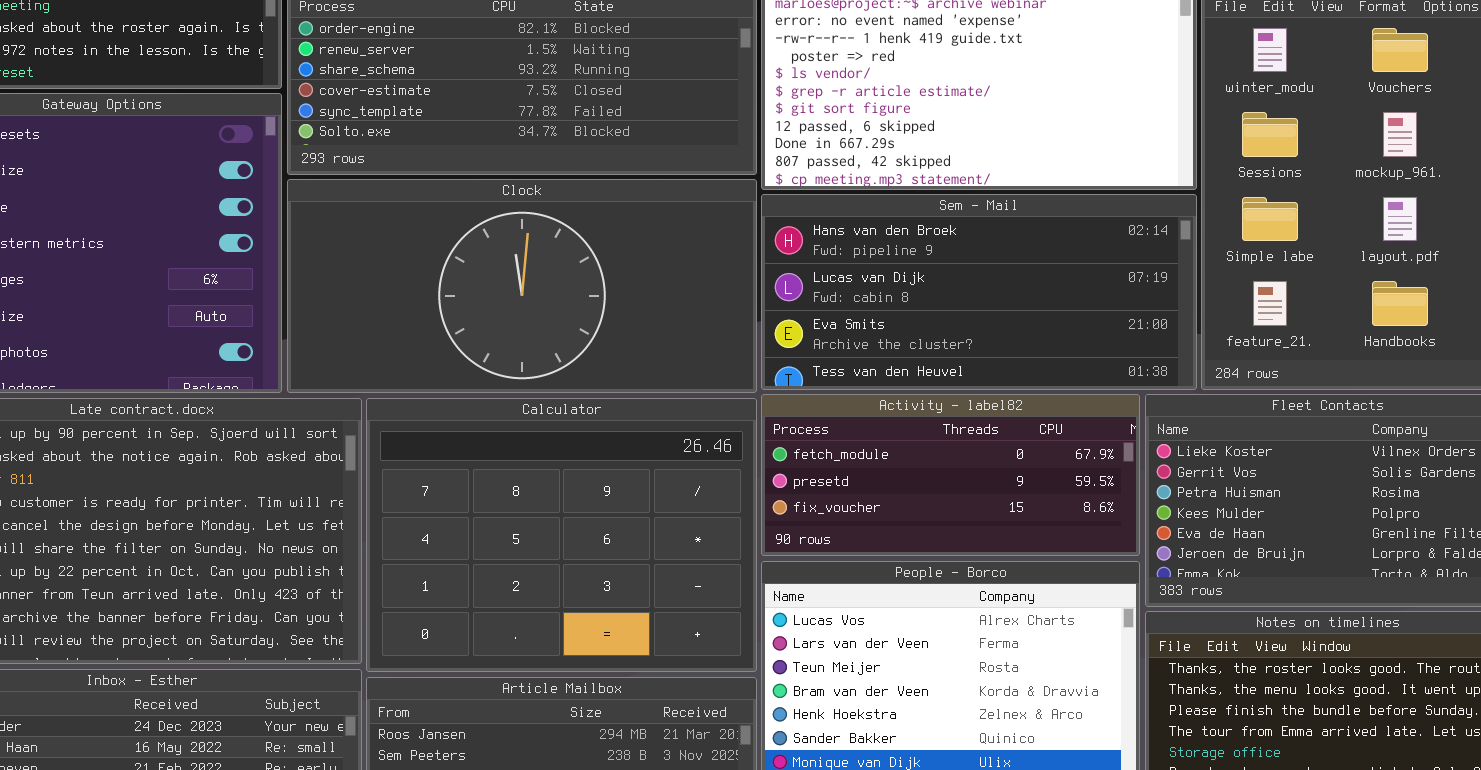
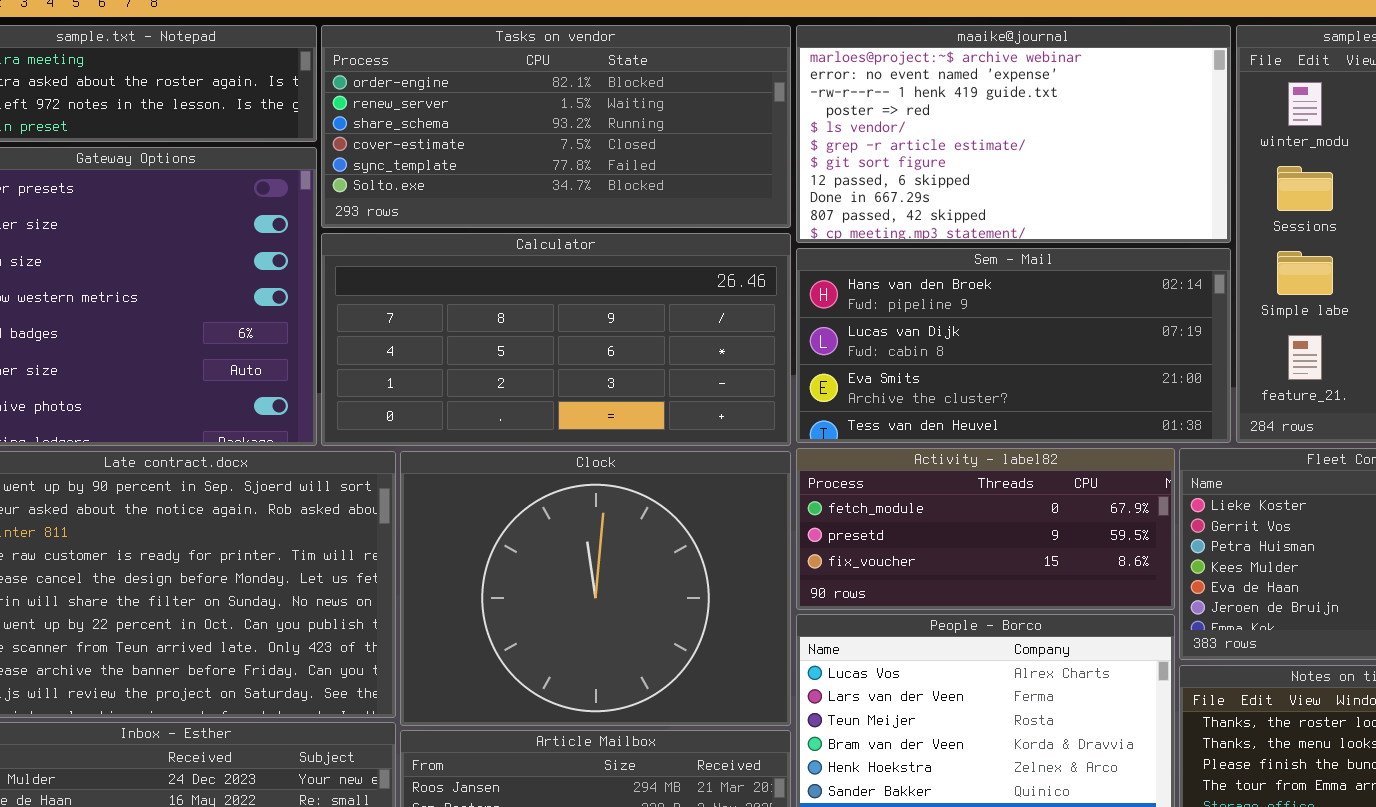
Clock: [287,179,757,393] -> [400,451,791,726], moved, resized
Calculator: [366,398,757,672] -> [321,233,791,446], moved, resized

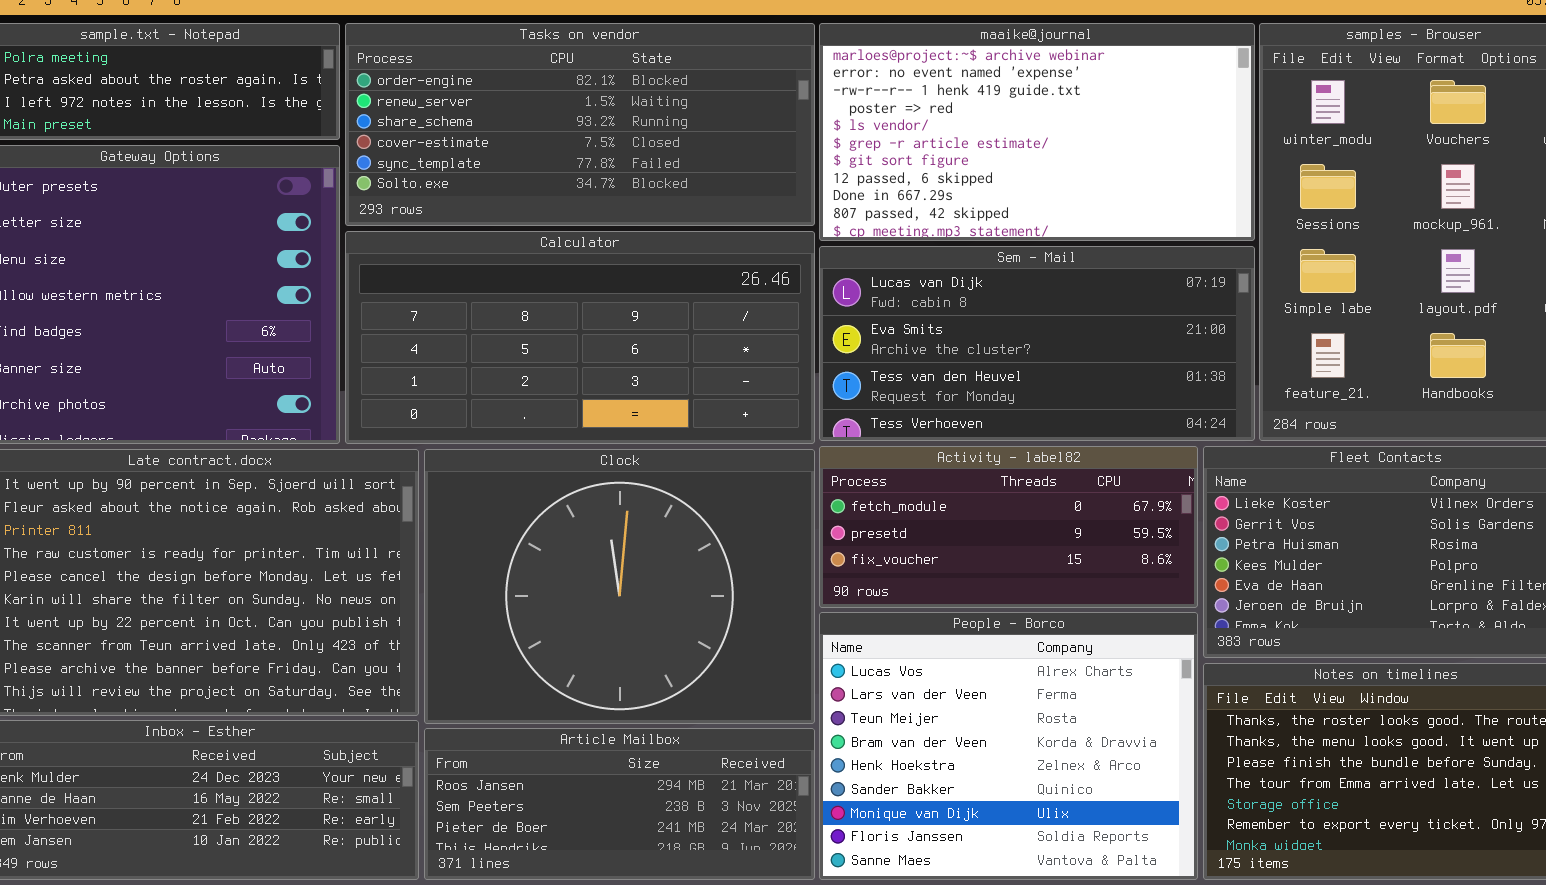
Sem - Mail: [796,248,1231,443] -> [819,246,1255,441], scrolled down 1 row

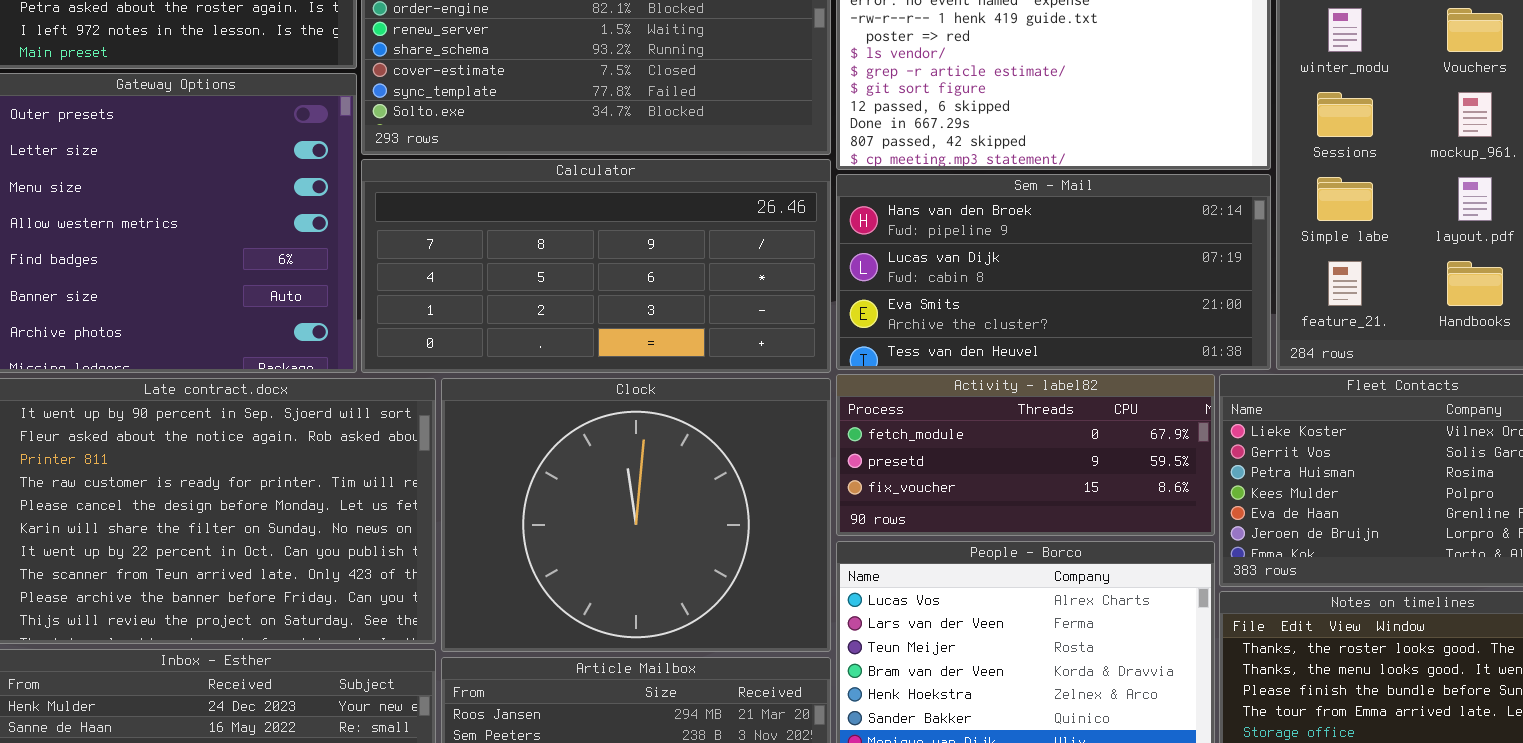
Sem - Mail: [819,246,1255,441] -> [836,174,1271,370], scrolled up 1 row

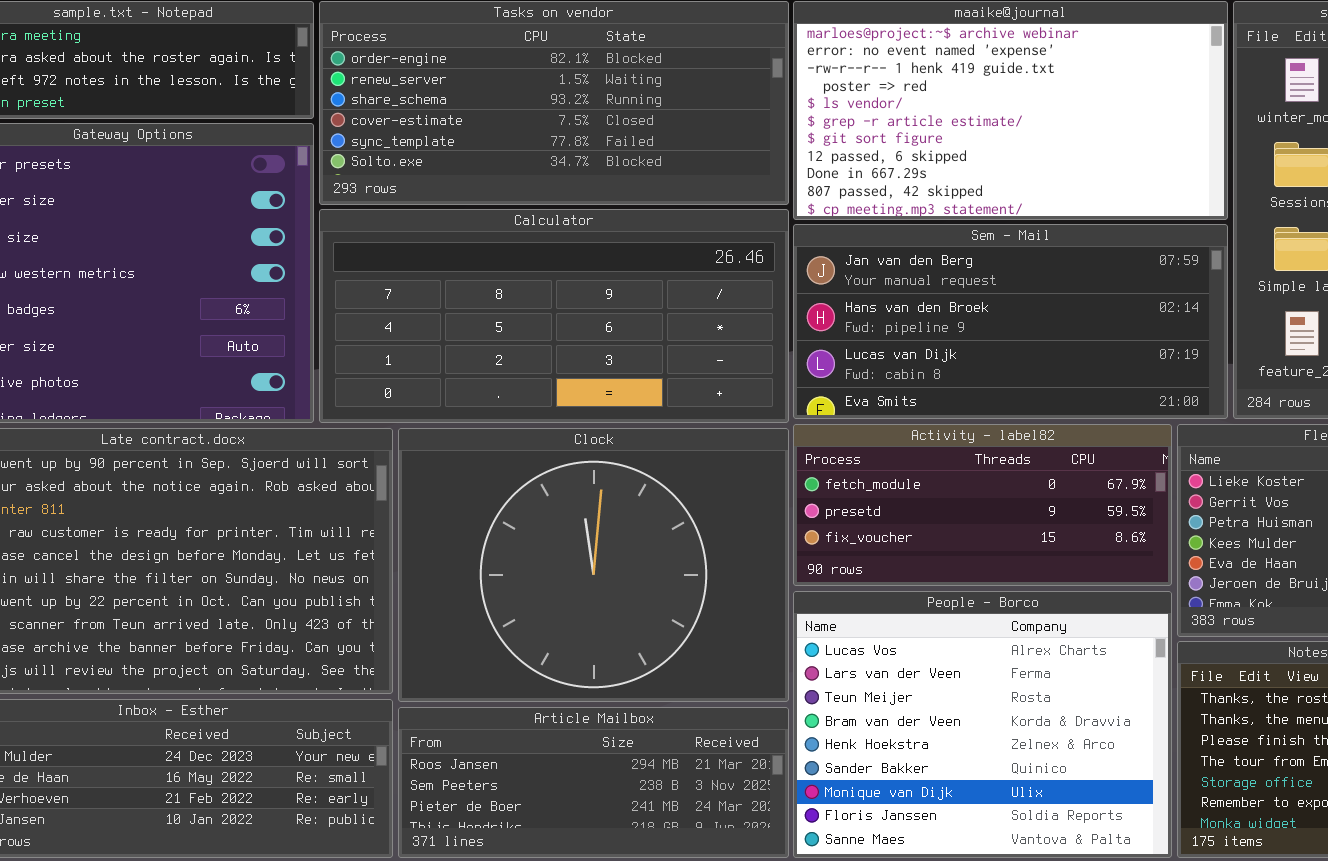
Sem - Mail: [836,174,1271,370] -> [793,224,1228,419], scrolled up 1 row

